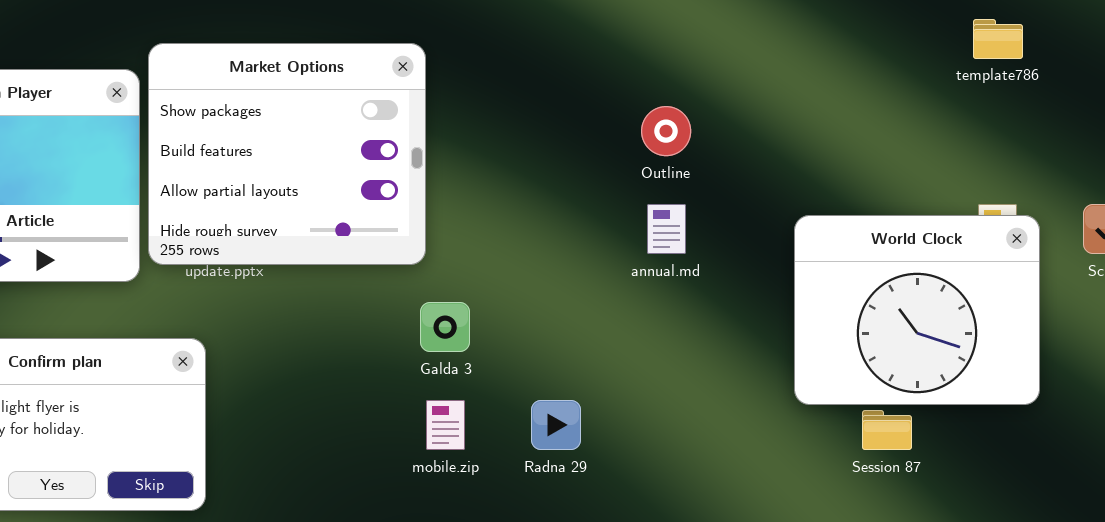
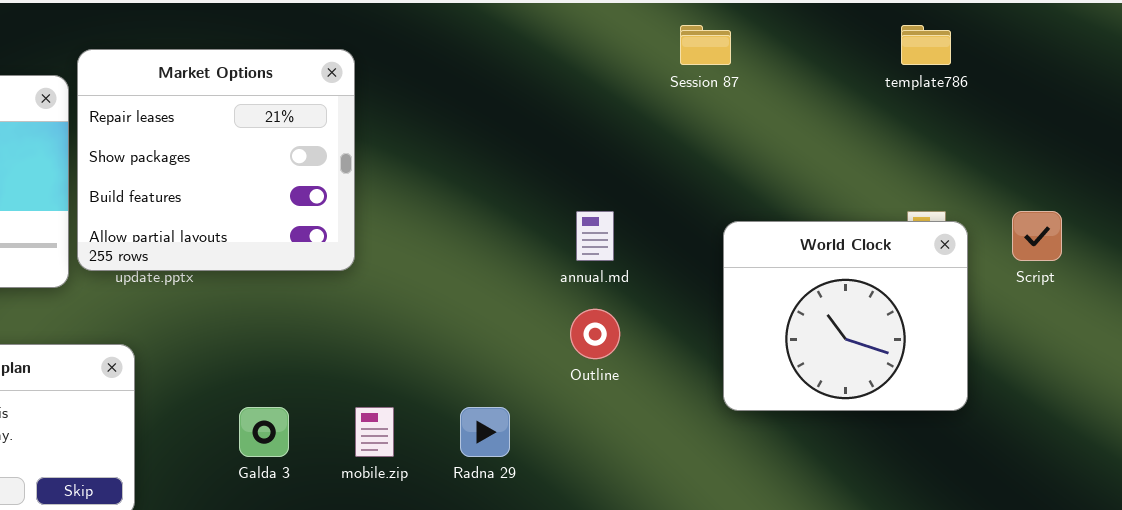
Market Options: [148,43,426,265] -> [77,49,355,271], scrolled up 1 row
Outline: [641,106,691,156] -> [570,309,620,359], moved
Galda 3: [420,302,470,352] -> [239,407,289,457], moved
Session 87: [862,410,912,450] -> [680,25,731,65], moved

